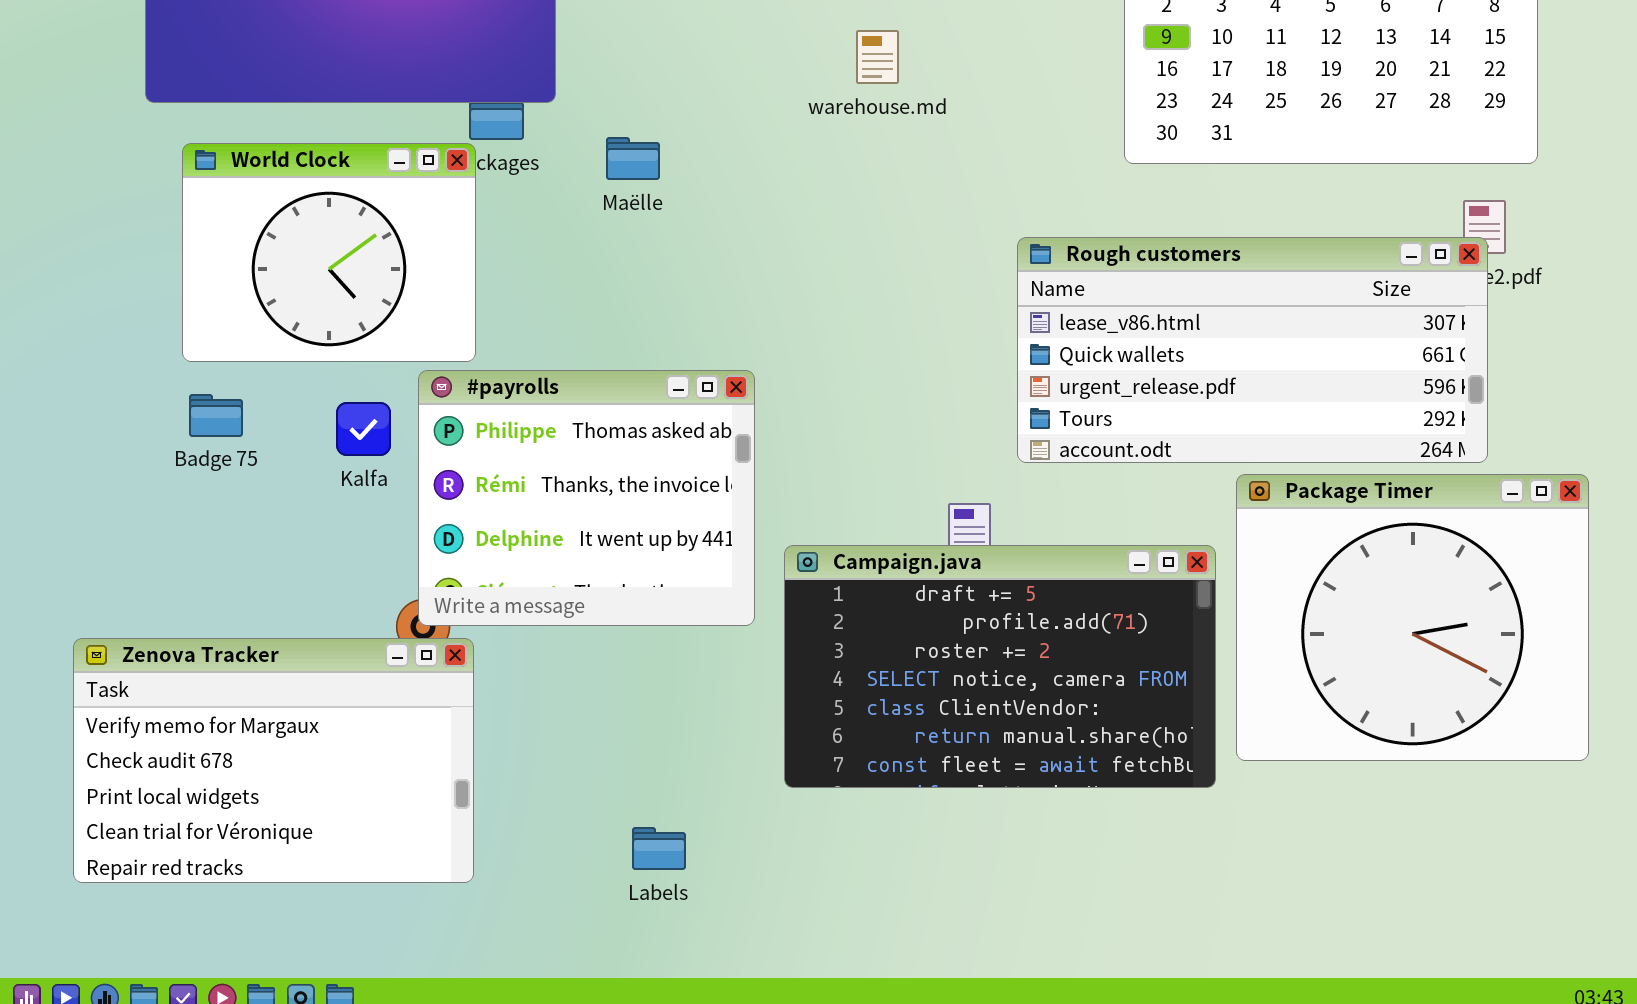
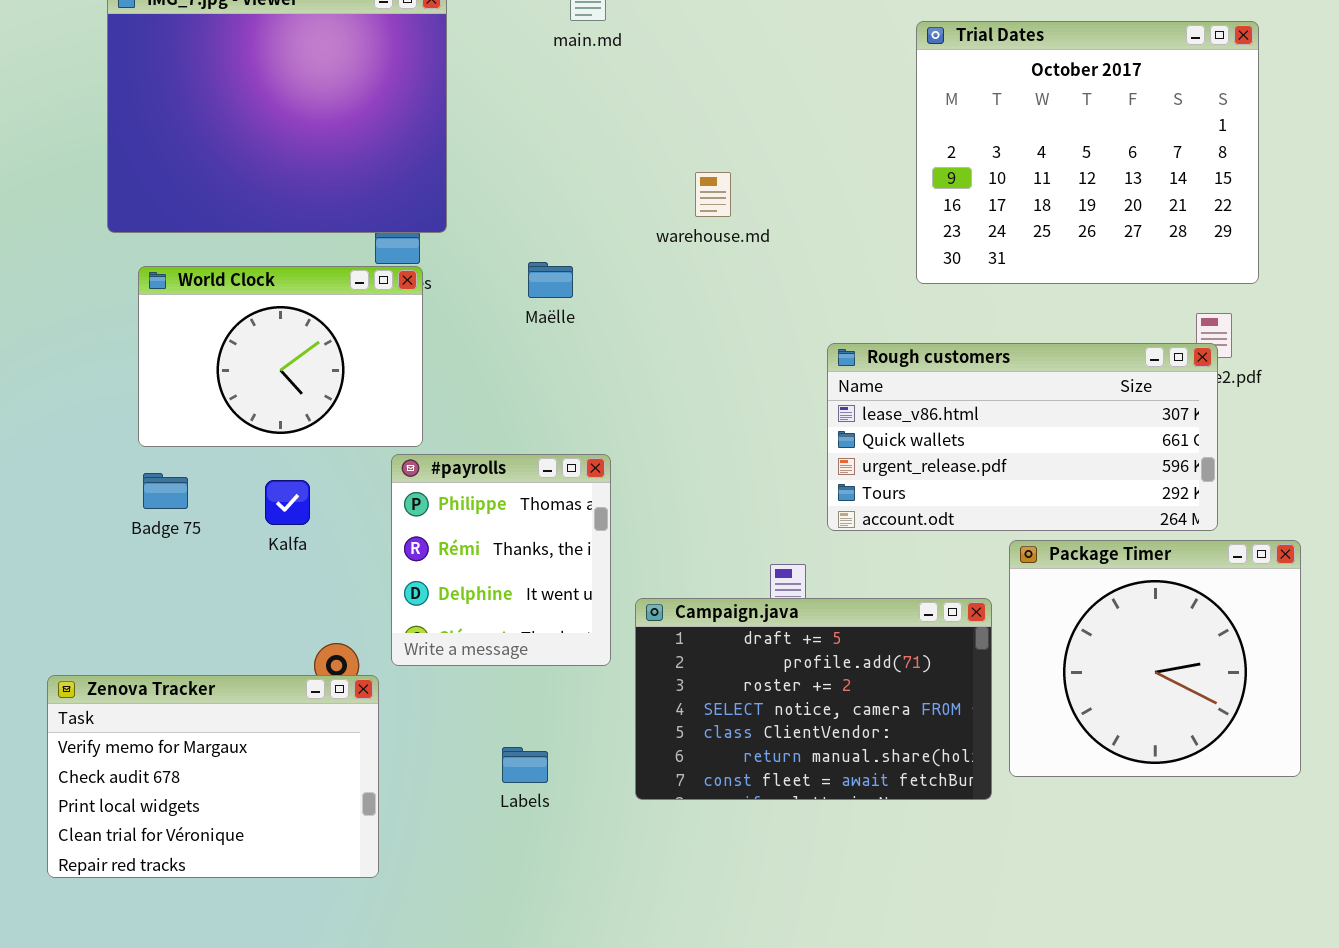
Maëlle: [606,137,660,180] -> [528,262,573,298], moved
World Clock: [182,143,476,362] -> [138,266,423,447], resized
#payrolls: [418,370,755,626] -> [391,454,611,666], resized
Labels: [632,827,686,870] -> [502,747,548,783], moved

